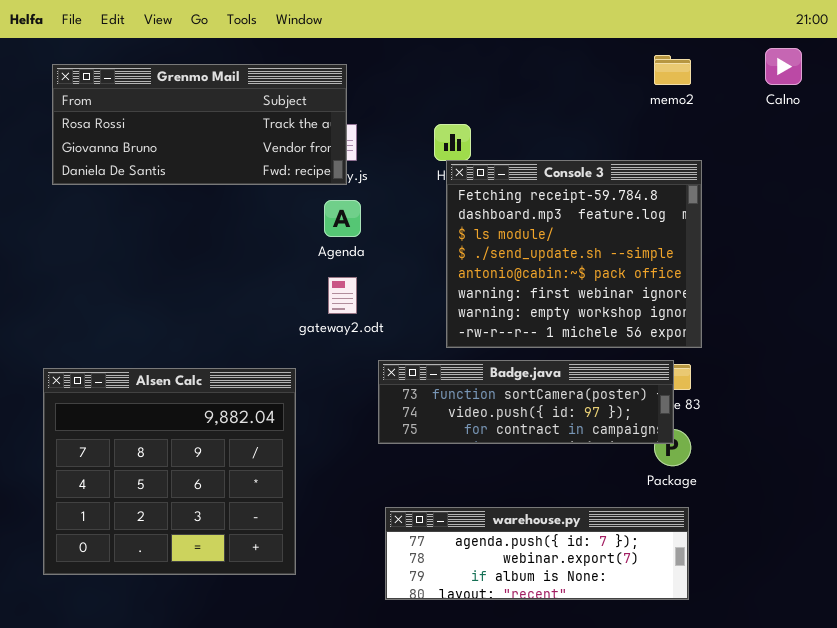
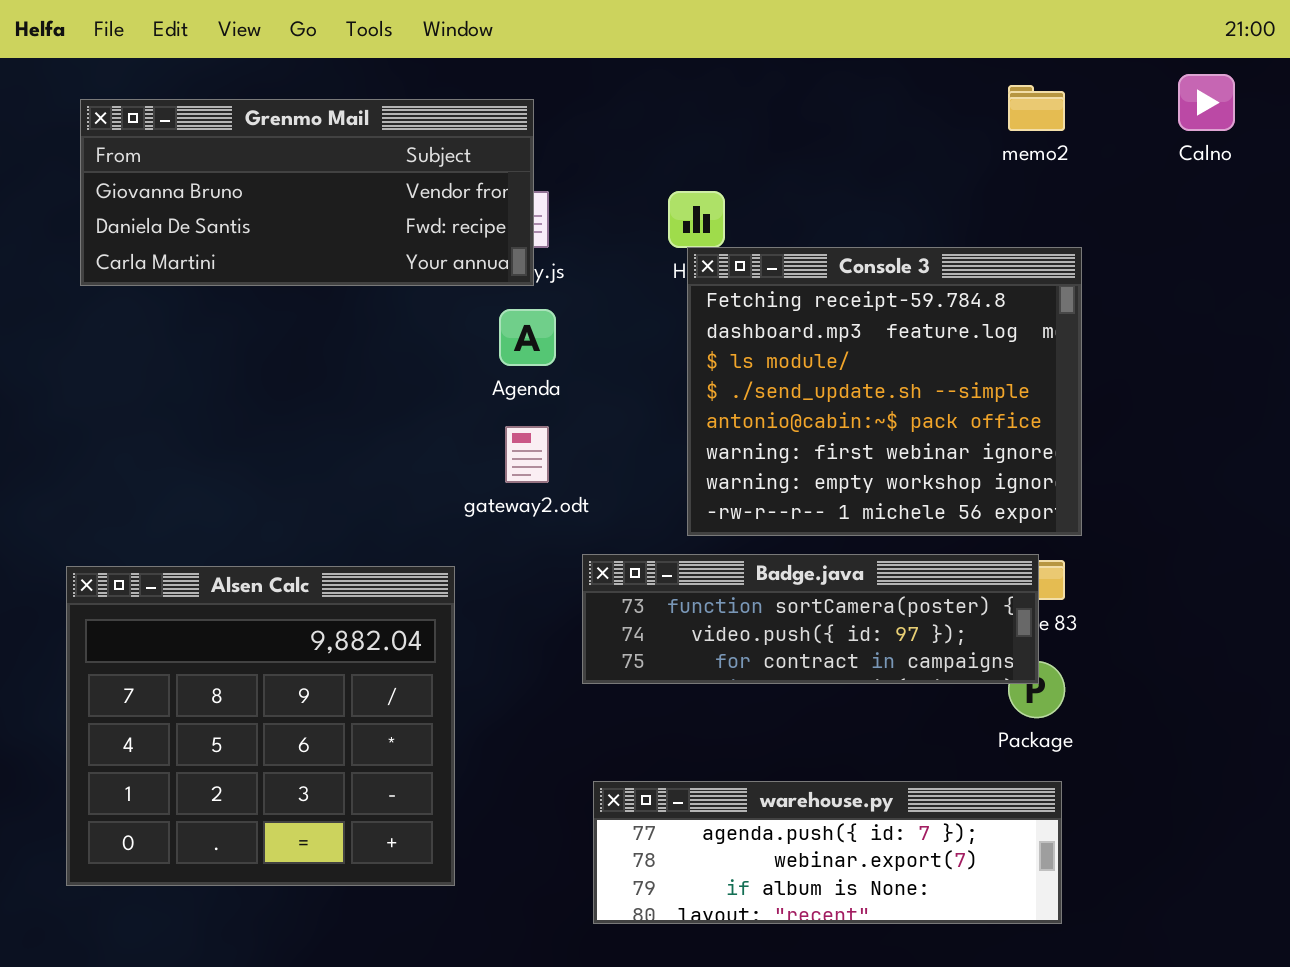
Grenmo Mail: [52,64,347,185] -> [80,99,534,286], scrolled down 1 row

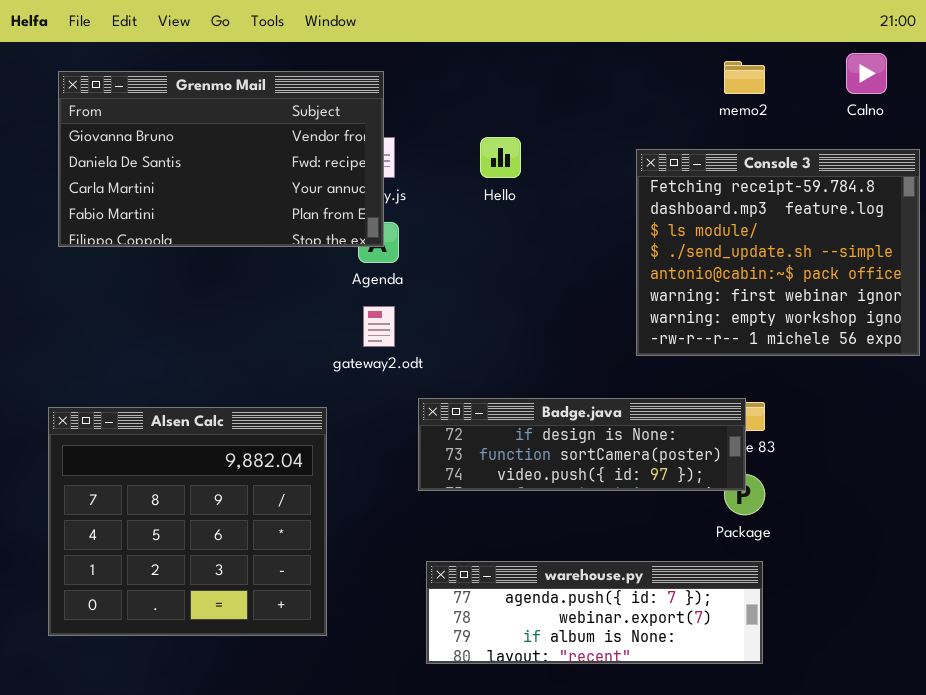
Grenmo Mail: [80,99,534,286] -> [58,71,384,247], resized
Console 3: [687,247,1082,536] -> [636,149,920,356], moved
Badge.java: [582,554,1039,684] -> [418,398,746,491], scrolled up 1 row

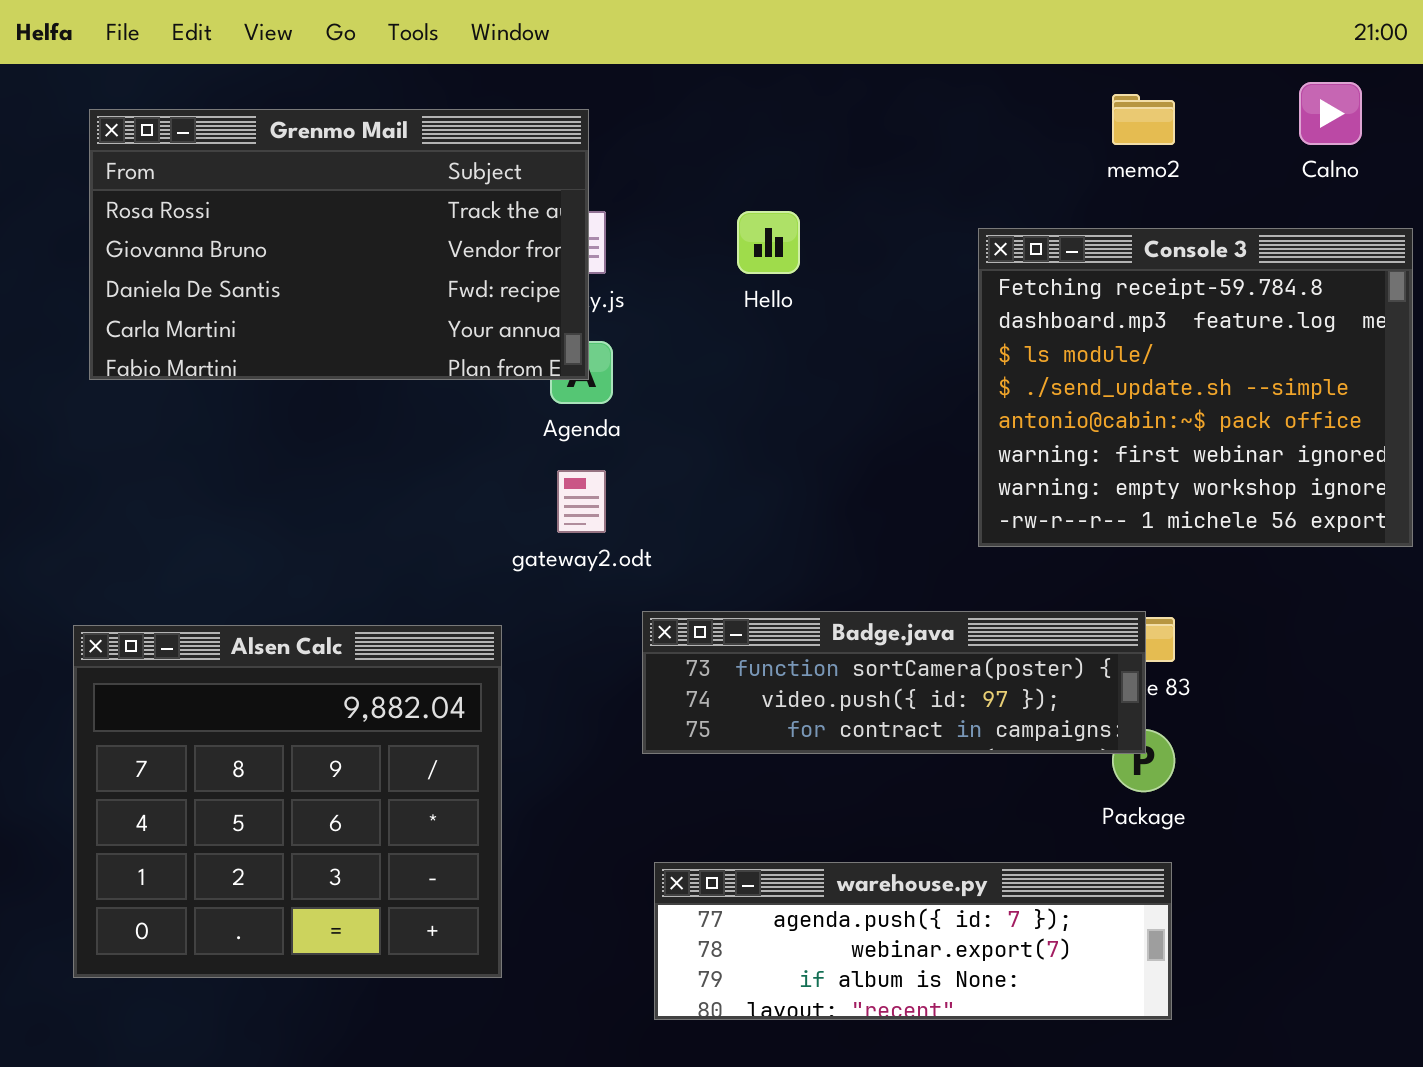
Grenmo Mail: [58,71,384,247] -> [89,109,589,380], scrolled up 1 row
Badge.java: [418,398,746,491] -> [642,611,1146,754], scrolled down 1 row

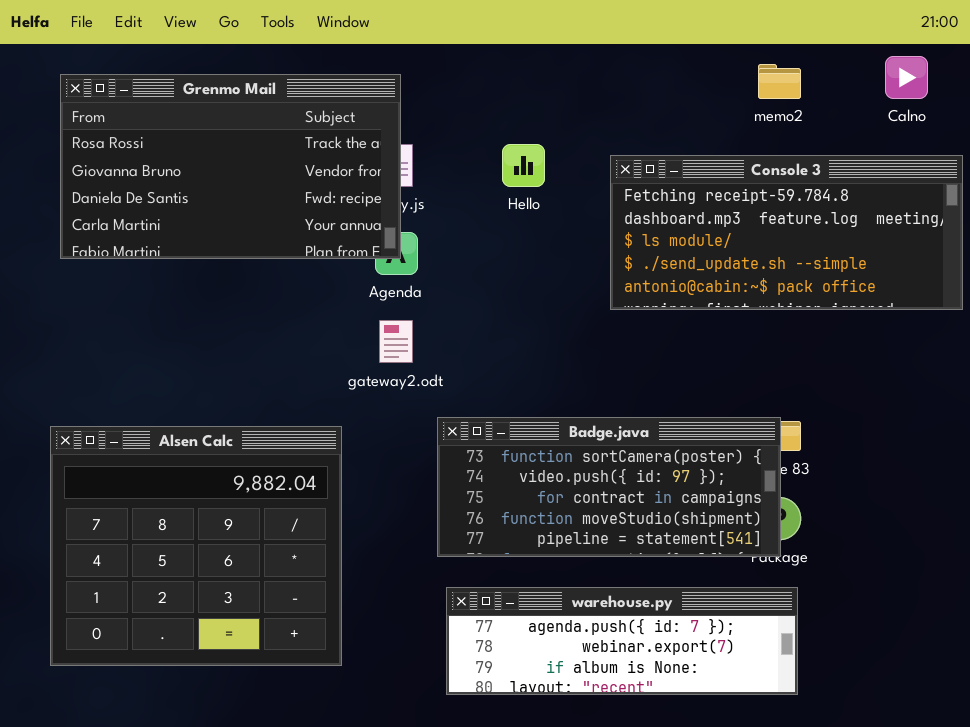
Console 3: [978,228,1413,547] -> [610,155,963,310], resized
Badge.java: [642,611,1146,754] -> [437,417,781,557], resized

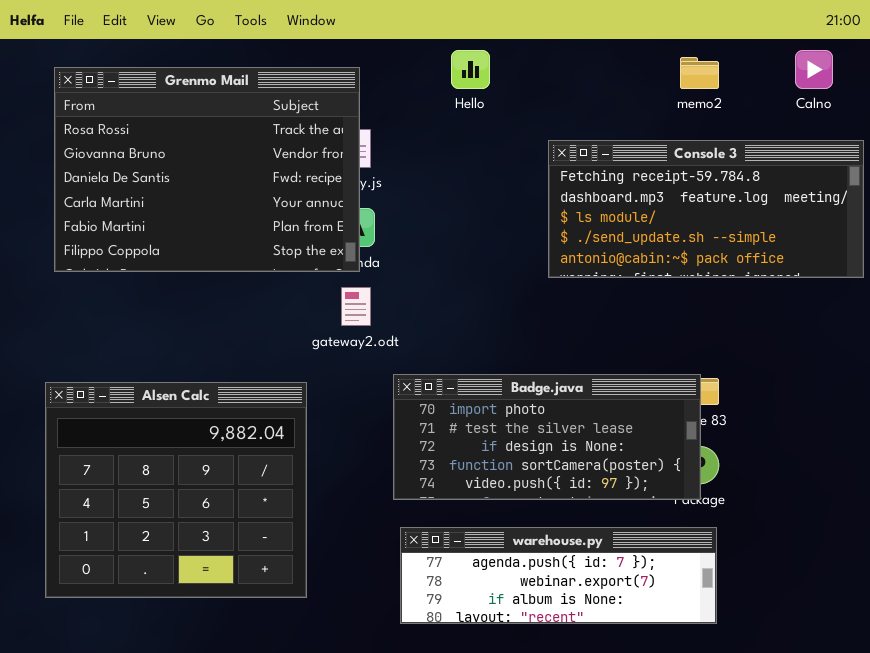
Grenmo Mail: [60,74,401,259] -> [54,67,360,272], resized
Hello: [502,144,545,187] -> [451,50,490,89], moved
Badge.java: [437,417,781,557] -> [393,374,701,500], scrolled up 3 rows

